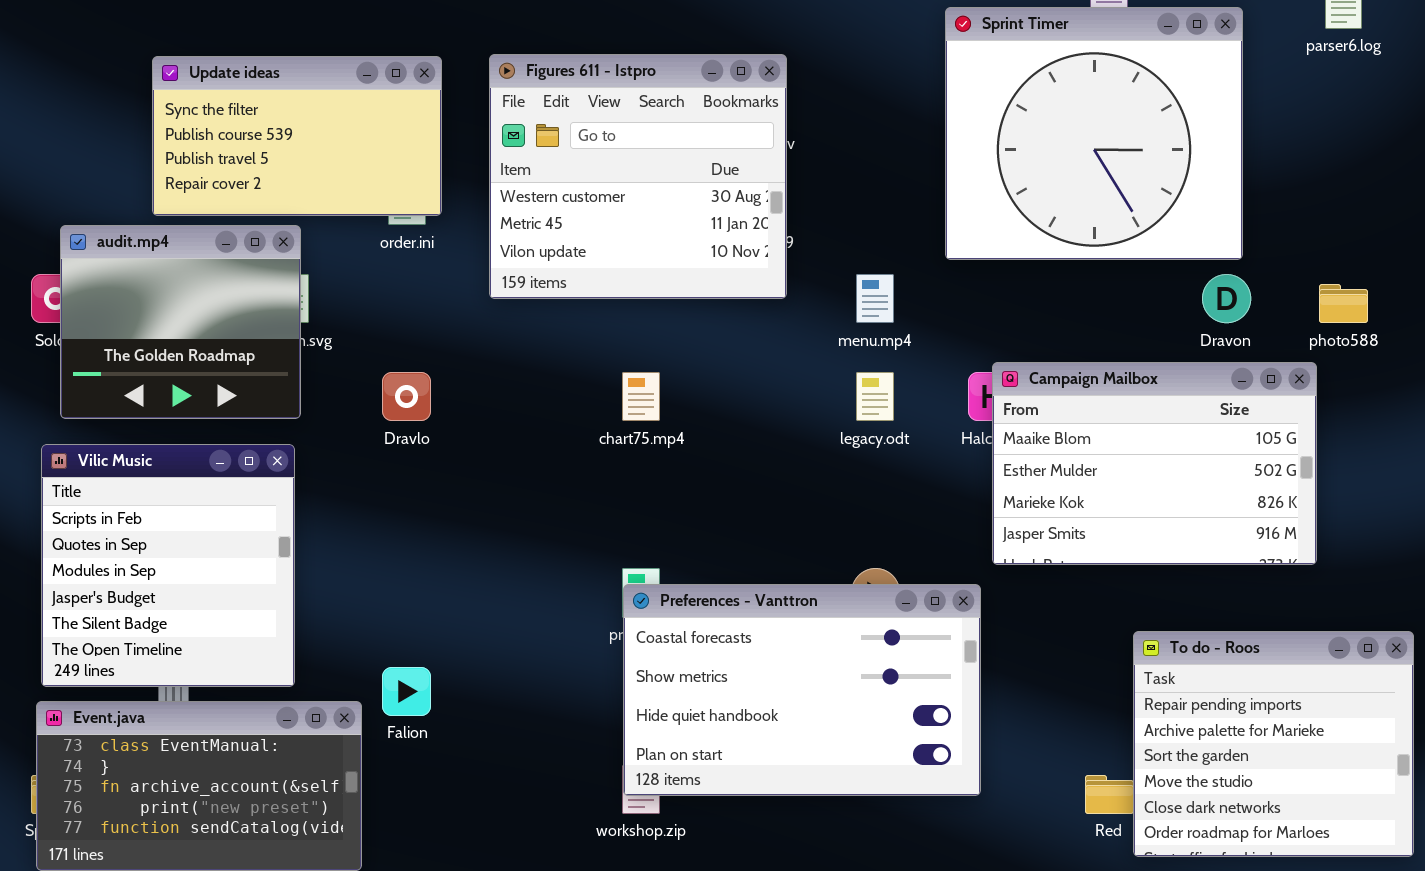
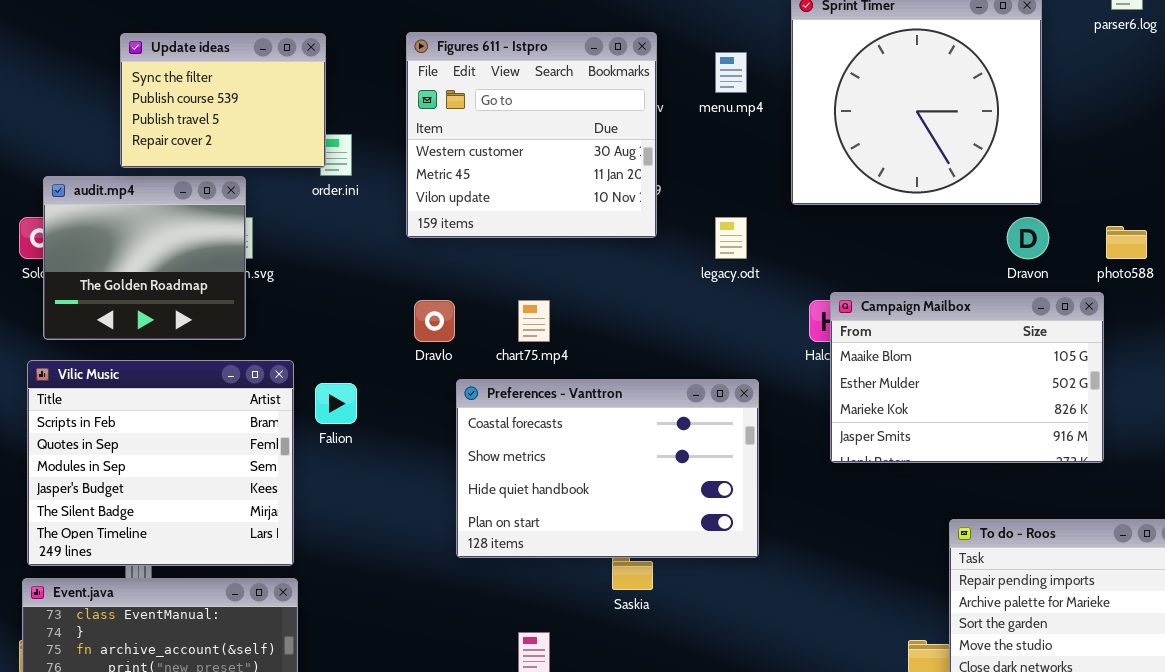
Update ideas: [152,56,442,216] -> [120,33,326,168], resized
menu.mp4: [856,274,894,323] -> [715,52,747,93], moved
Dravlo: [382,372,431,421] -> [414,300,455,342], moved
legacy.odt: [856,372,894,421] -> [715,217,747,259], moved
Vilic Music: [41,444,295,687] -> [27,360,294,566], resized
Preferences - Vanttron: [623,584,981,796] -> [456,379,759,558], moved
Falion: [382,667,431,716] -> [315,383,357,424], moved

